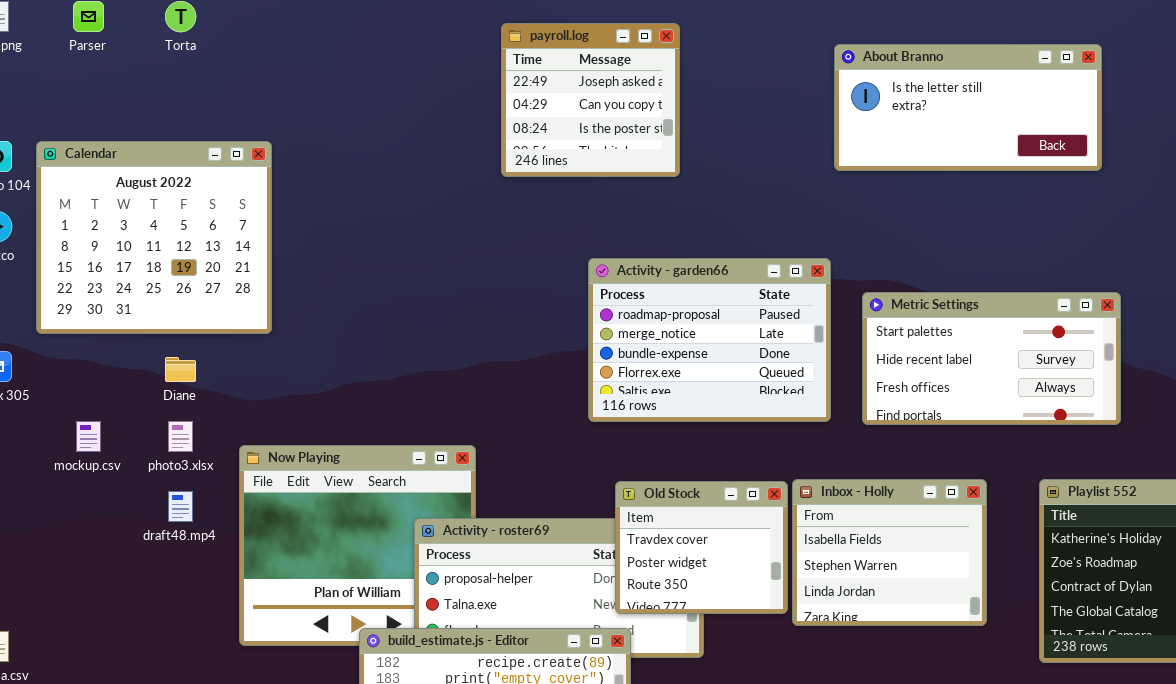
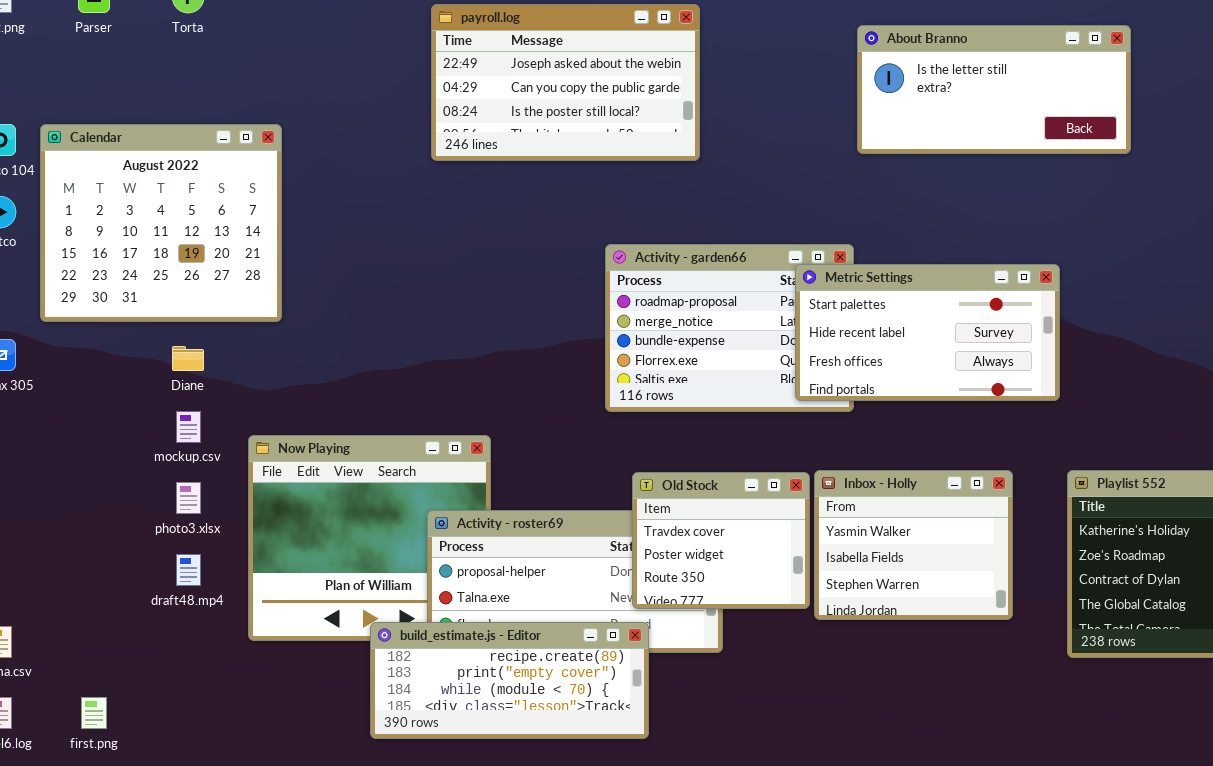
payroll.log: [501,23,680,177] -> [431,4,700,161], resized
Metric Settings: [862,292,1121,425] -> [795,264,1060,401], moved
mockup.csv: [76,421,101,452] -> [176,411,201,443], moved
photo3.xlsx: [168,421,193,452] -> [176,482,201,514], moved
Inbox - Holly: [792,479,987,626] -> [814,470,1013,620], scrolled up 1 row
draft48.mp4: [168,491,193,522] -> [176,554,201,586], moved

